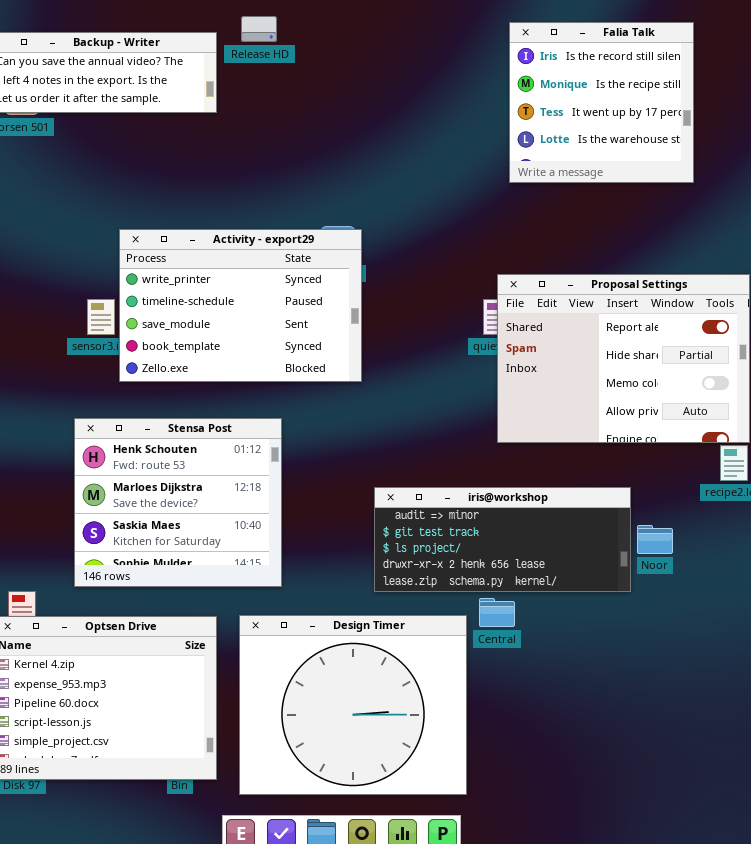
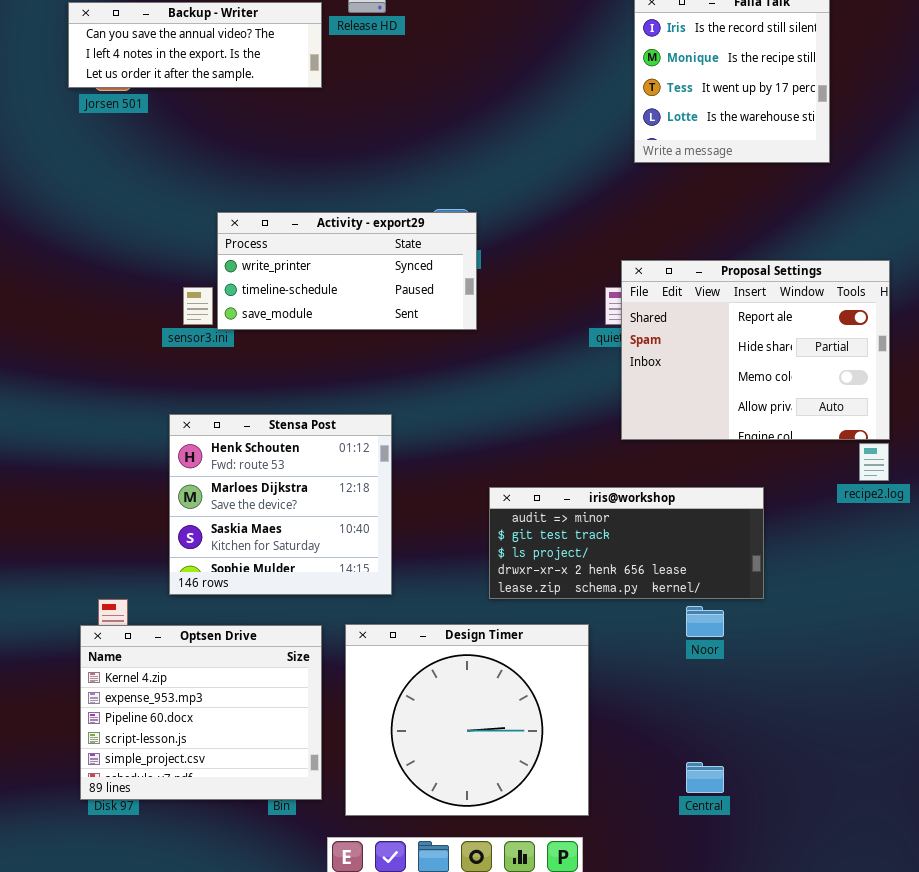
Activity - export29: [119,229,362,382] -> [217,212,477,330], resized
Noor: [637,525,673,554] -> [686,606,724,637], moved
Central: [479,598,515,627] -> [686,762,724,793], moved

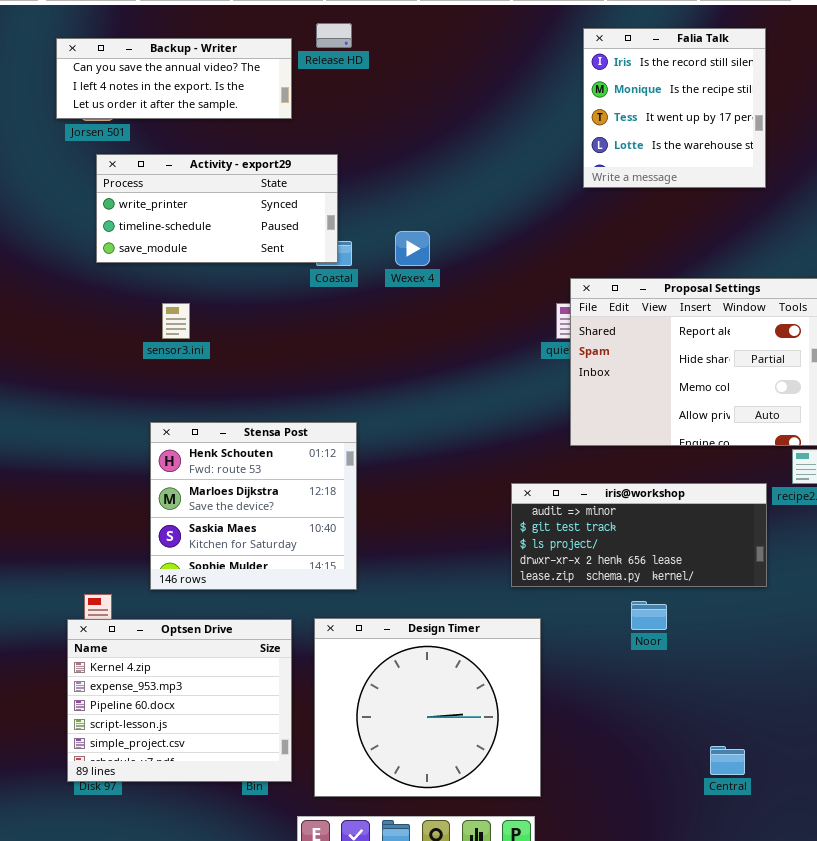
Activity - export29: [217,212,477,330] -> [96,154,338,263], moved
iris@workshop: [489,487,764,599] -> [511,483,767,587], moved
Central: [686,762,724,793] -> [710,746,745,775], moved

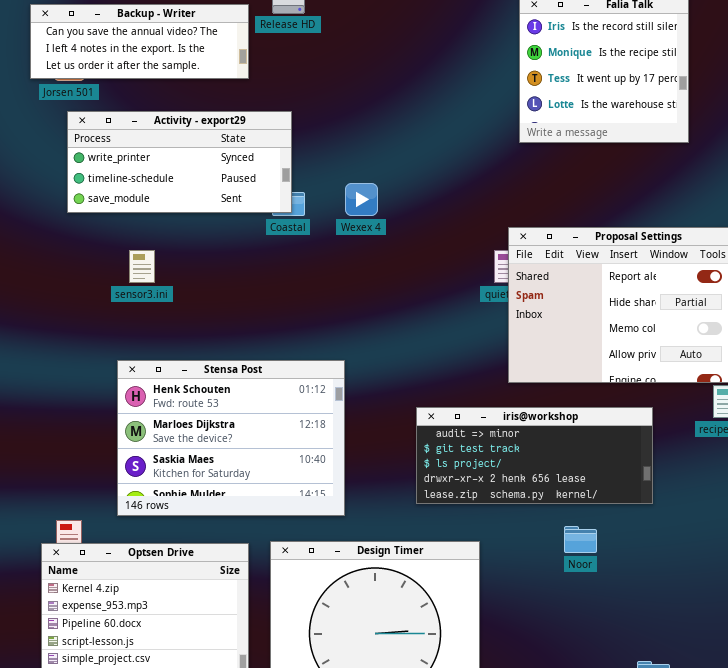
Stensa Post: [150,422,357,590] -> [117,360,345,516], resized
iris@workshop: [511,483,767,587] -> [416,407,653,504], moved

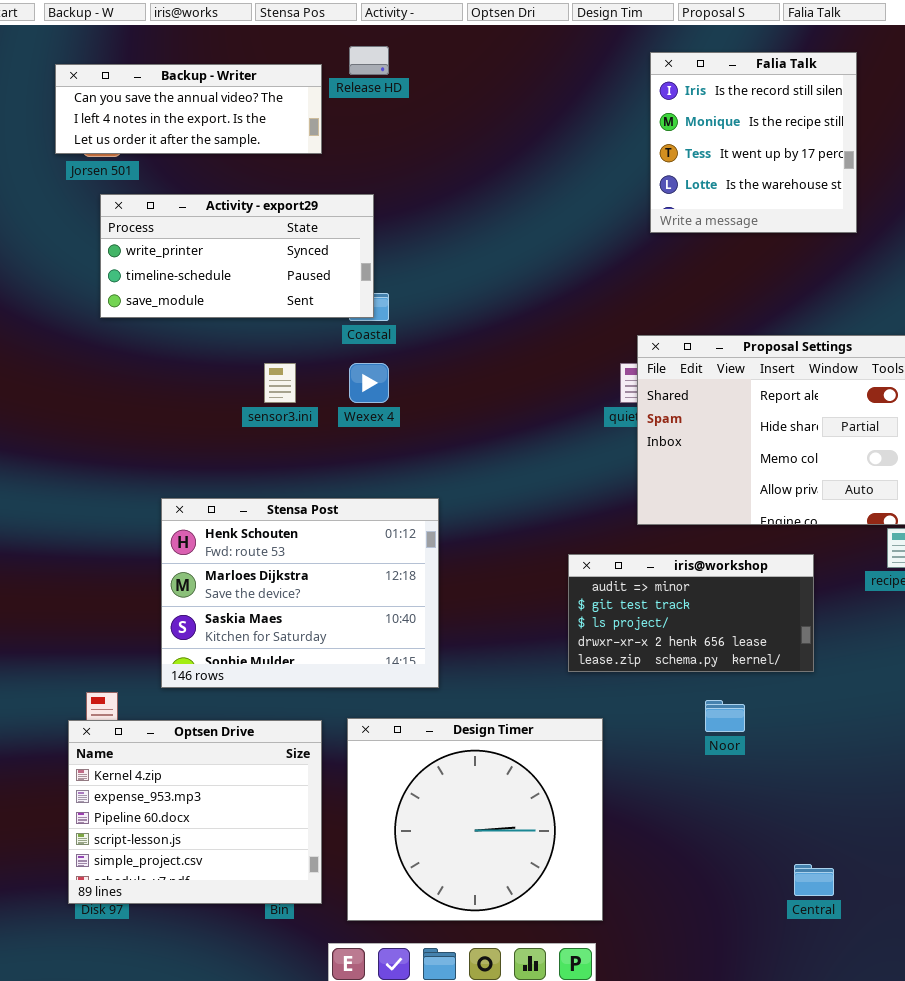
Wexex 4: [345,183,378,216] -> [349,363,389,403], moved
sensor3.ini: [129,250,155,283] -> [264,363,296,403], moved
iris@workshop: [416,407,653,504] -> [568,554,814,672], resized

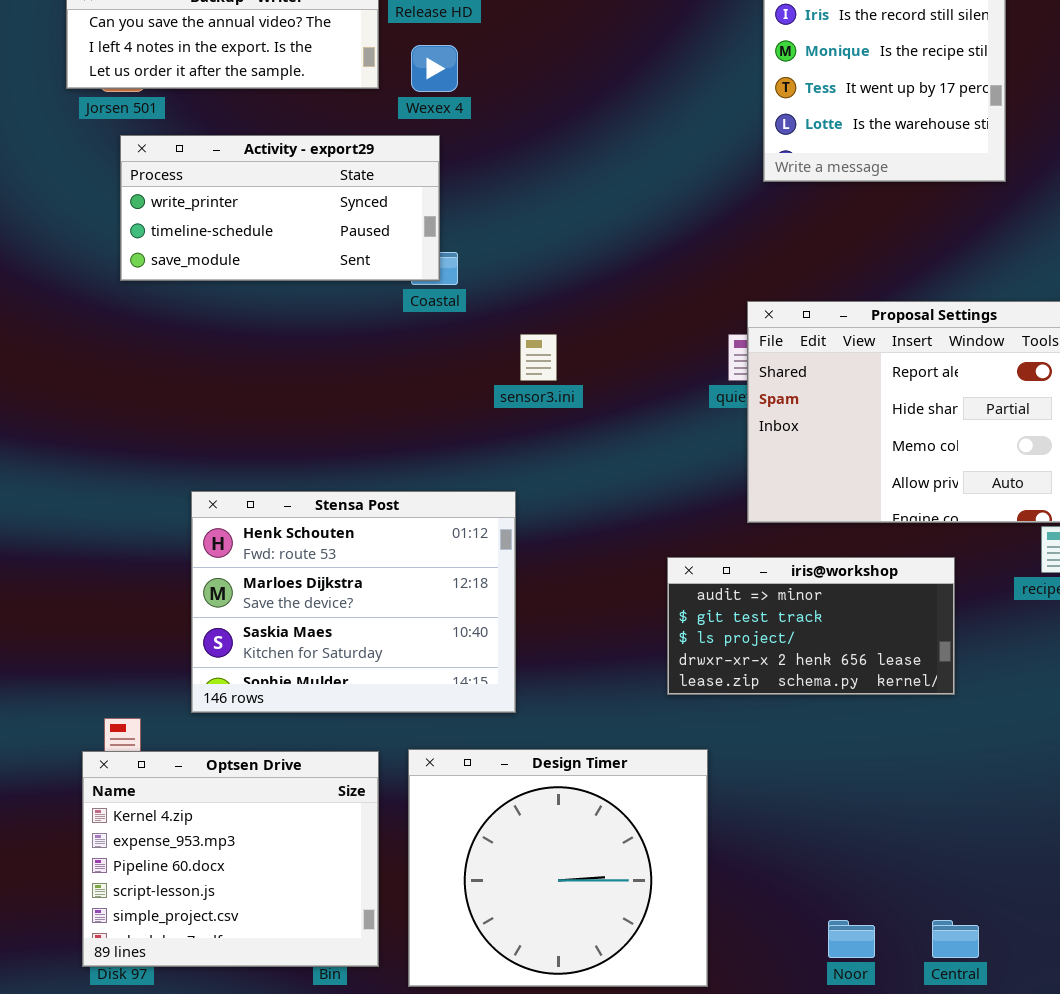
sensor3.ini: [264,363,296,403] -> [520,334,557,381], moved
Wexex 4: [349,363,389,403] -> [411,45,458,92], moved
Noor: [705,700,745,732] -> [828,920,875,958], moved

